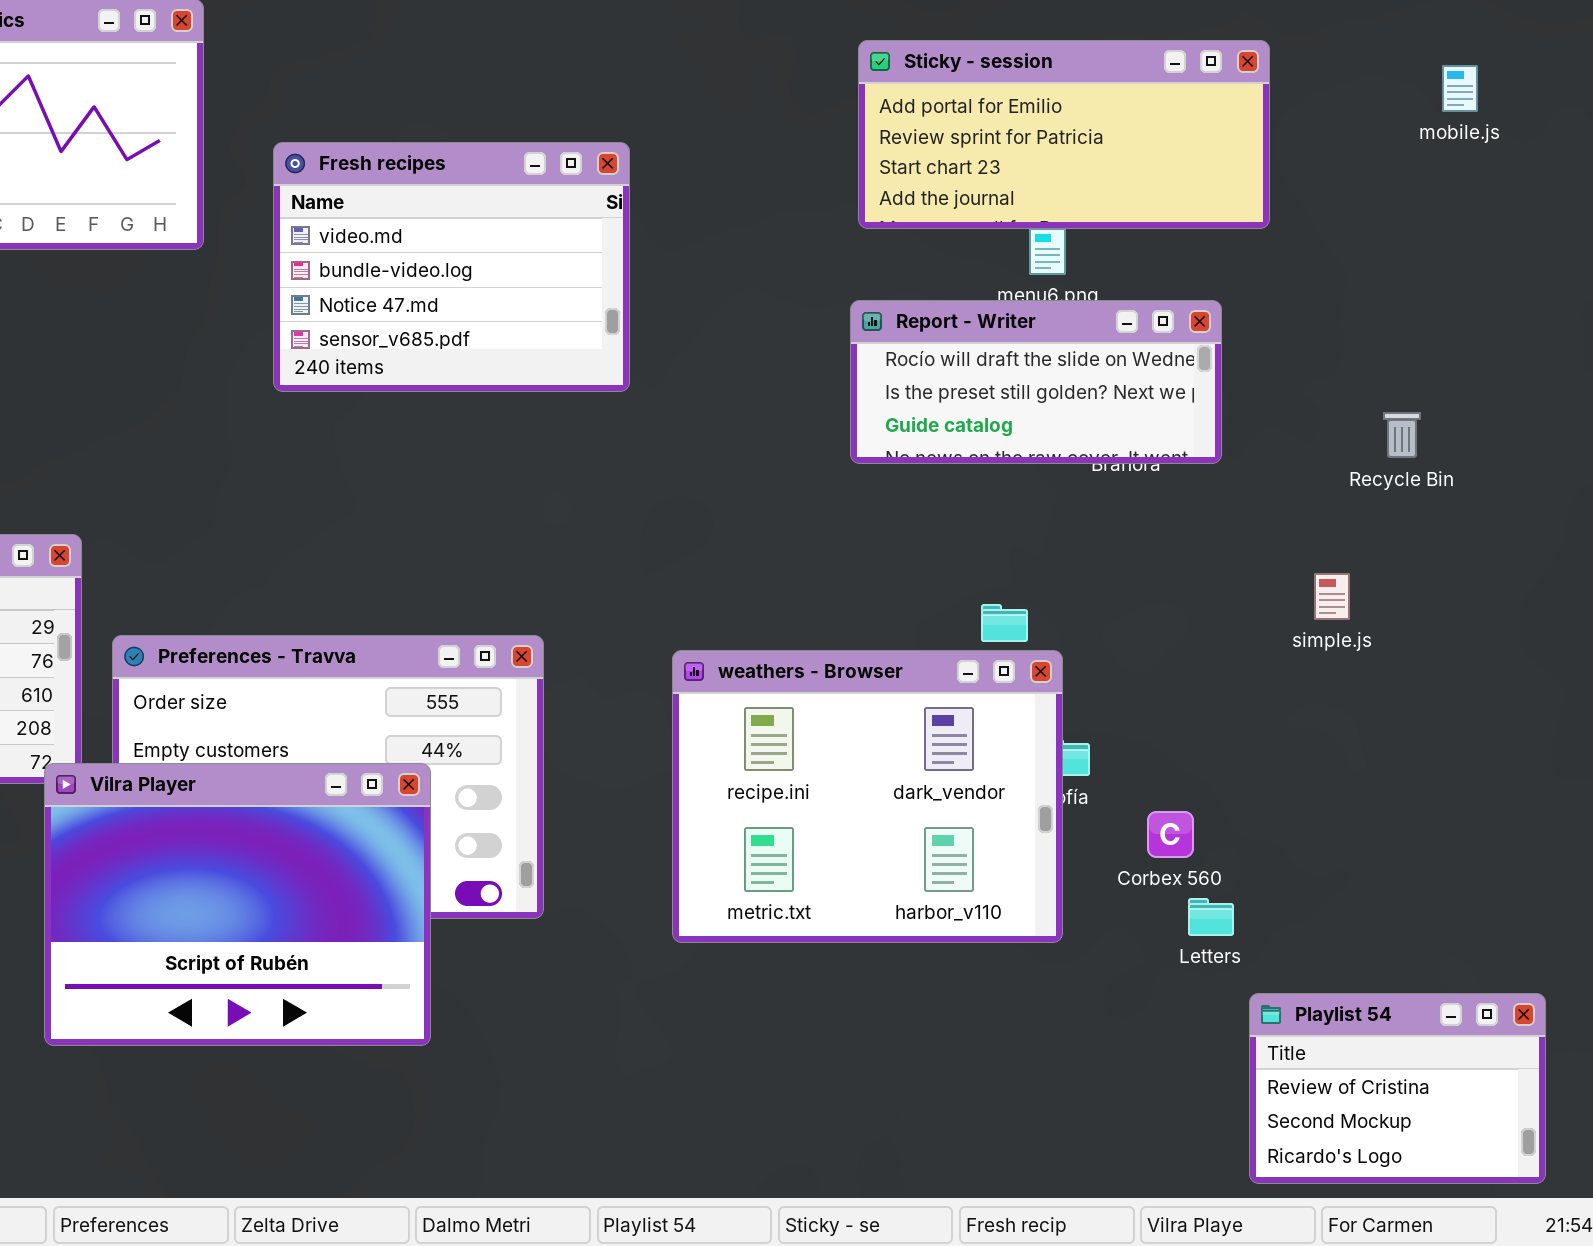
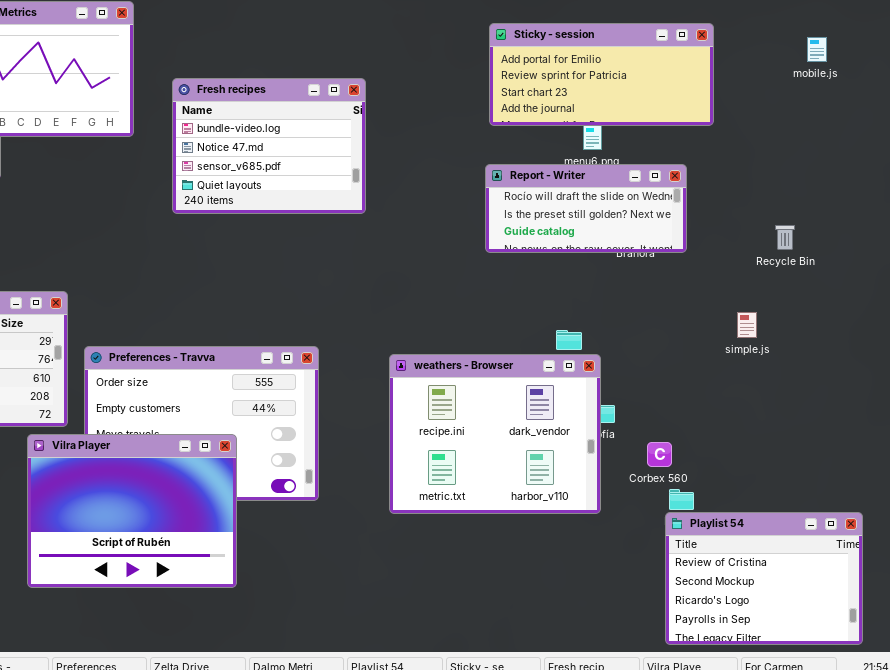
Fresh recipes: [273,142,630,392] -> [172,78,366,214], scrolled down 1 row
Vilra Player: [44,763,431,1046] -> [27,434,237,588], moved
Playlist 54: [1249,993,1546,1184] -> [665,512,863,645], resized

